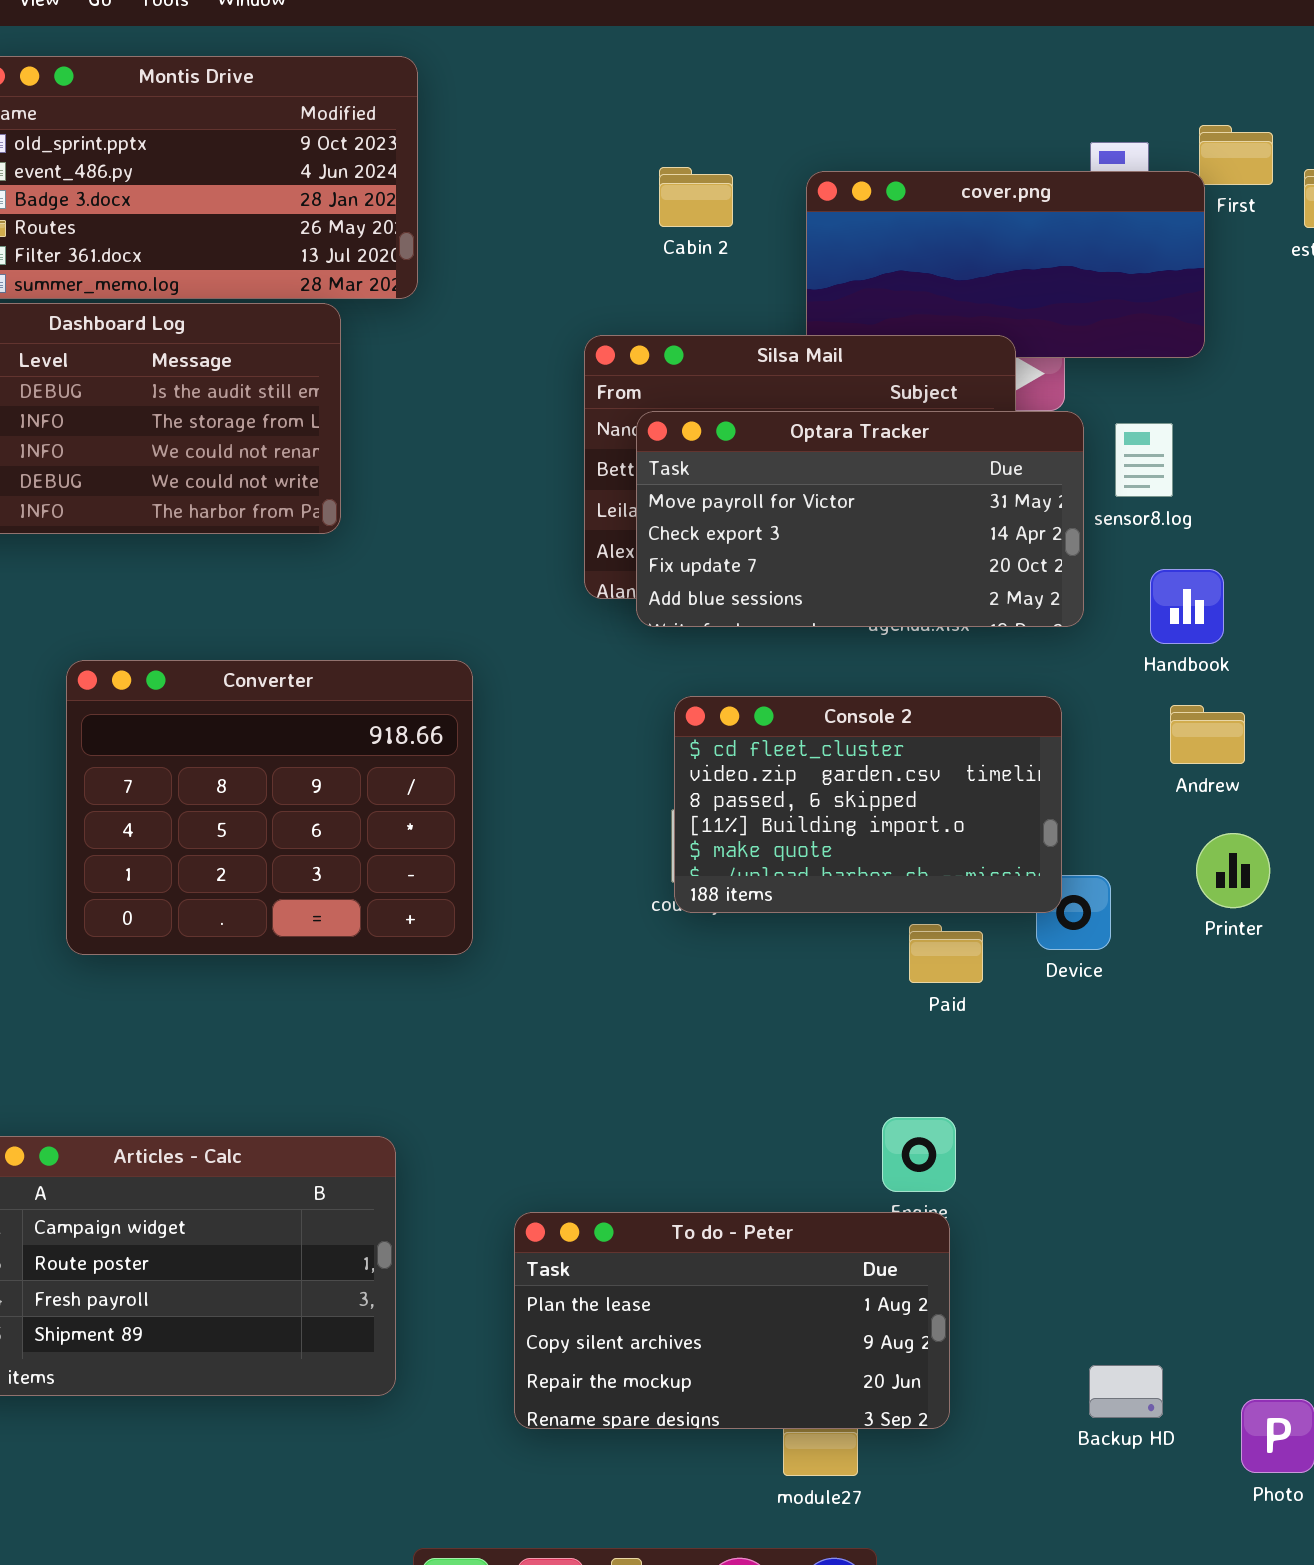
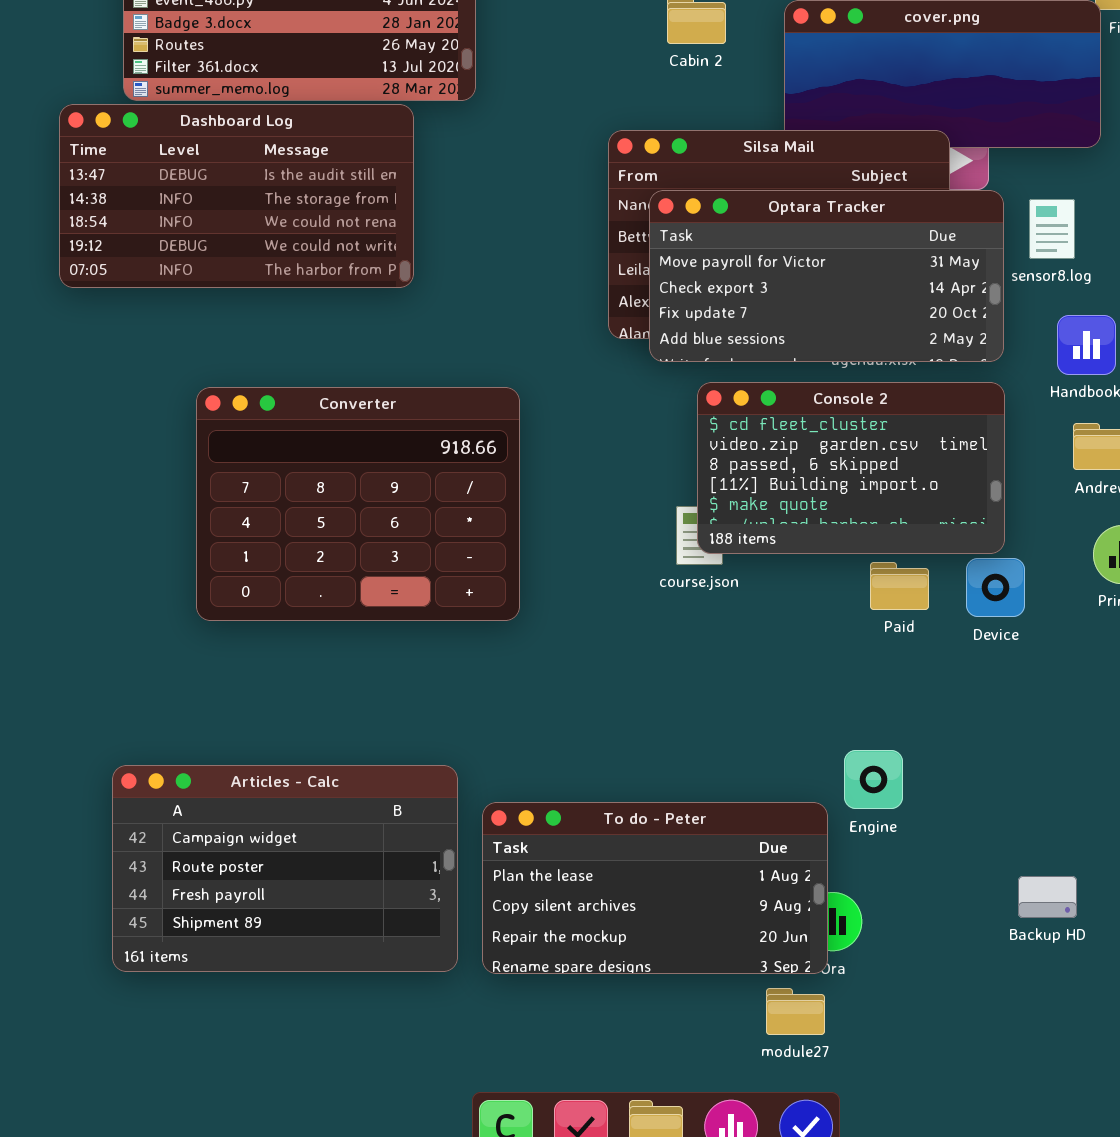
Console 2: [674,696,1062,913] -> [697,382,1005,554], moved
Paid: [909,924,983,983] -> [870,562,929,610], moved
To do - Peter: [514,1212,950,1429] -> [482,802,828,974], moved
Backup HD: [1089,1365,1163,1418] -> [1018,876,1077,918], moved

